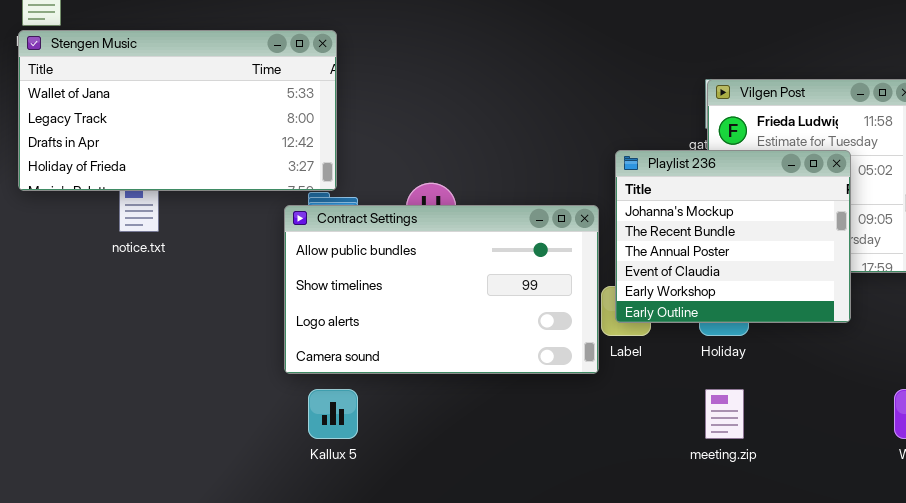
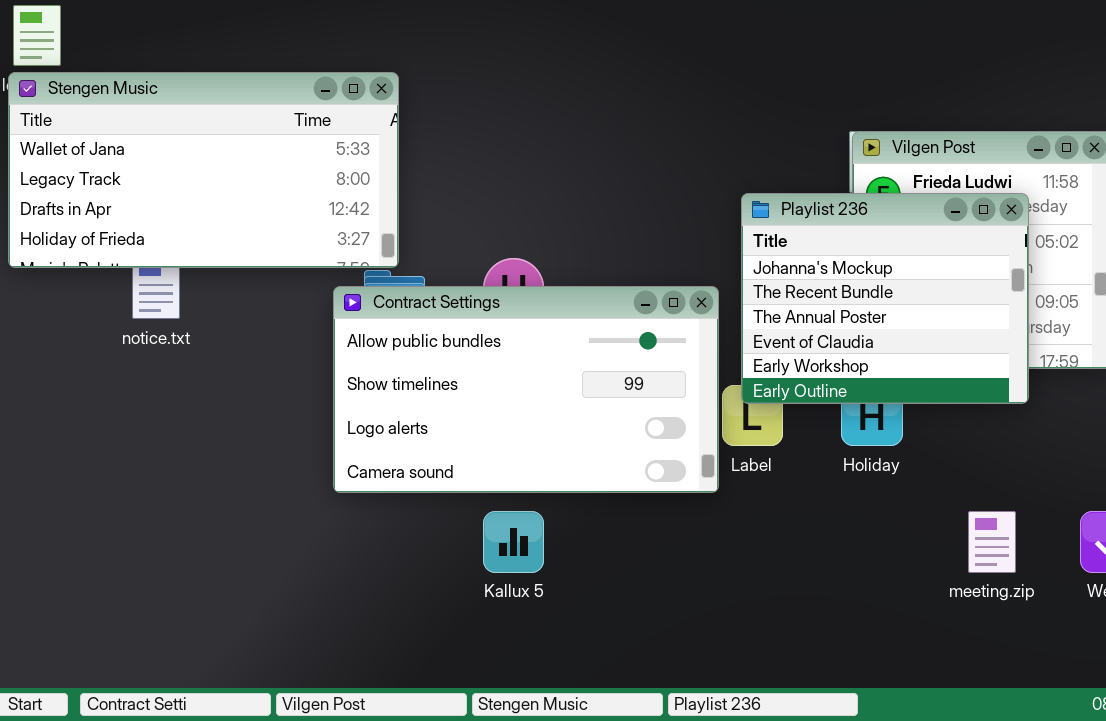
Playlist 236: [615,150,851,323] -> [741,193,1029,404], moved
Kallux 5: [308,389,358,439] -> [483,511,544,573], moved
meeting.zip: [705,389,744,439] -> [968,511,1016,573], moved

